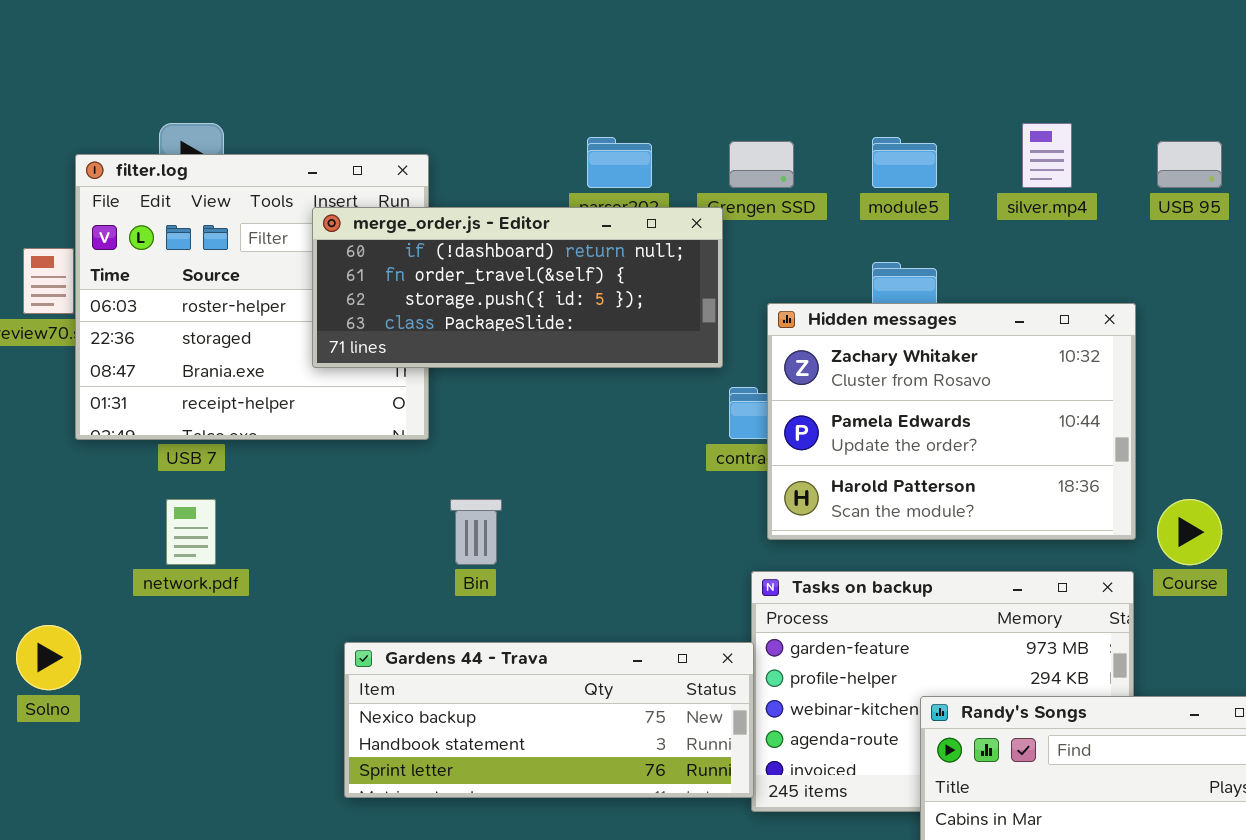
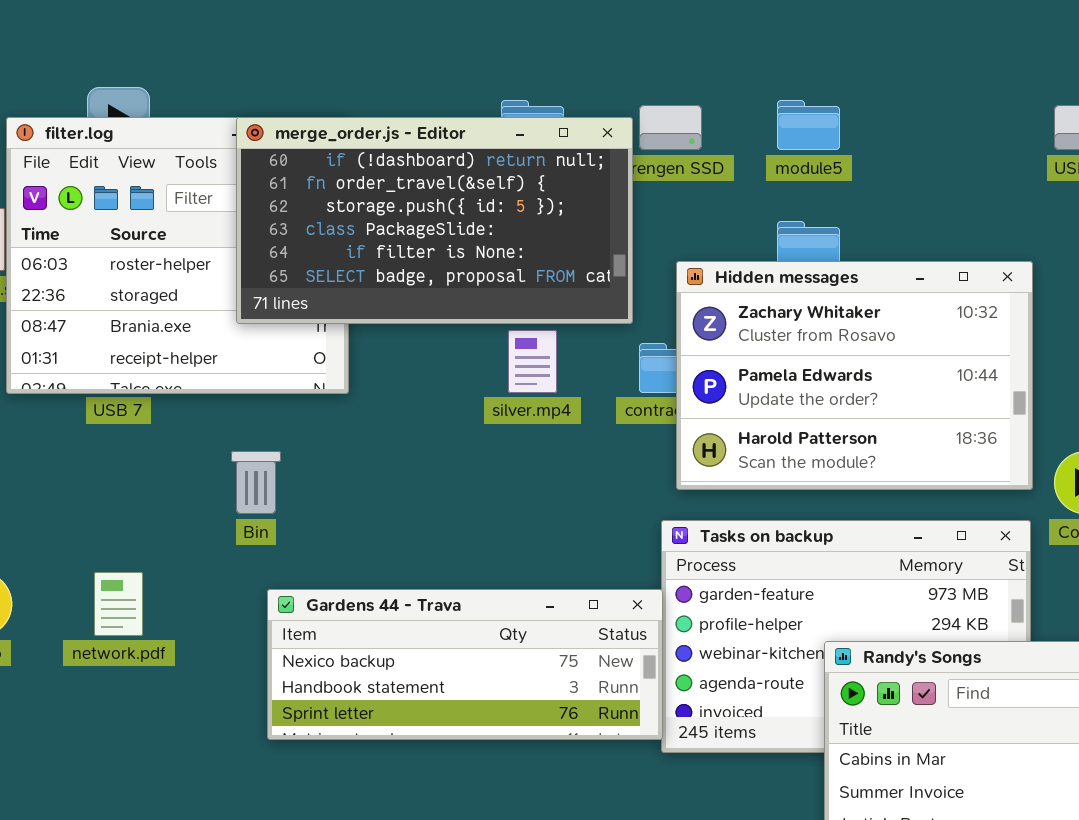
silver.mp4: [1022,123,1072,188] -> [508,330,557,393], moved
merge_order.js - Editor: [312,207,723,368] -> [236,117,633,324], resized
network.pdf: [166,499,216,565] -> [94,572,143,636], moved
Bin: [450,499,502,565] -> [231,451,281,514], moved

